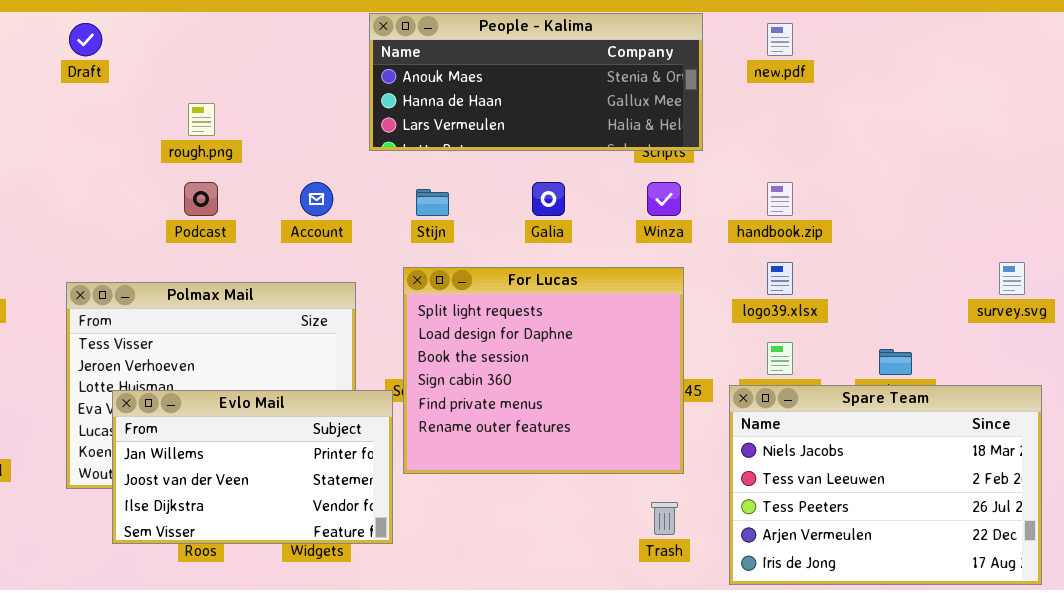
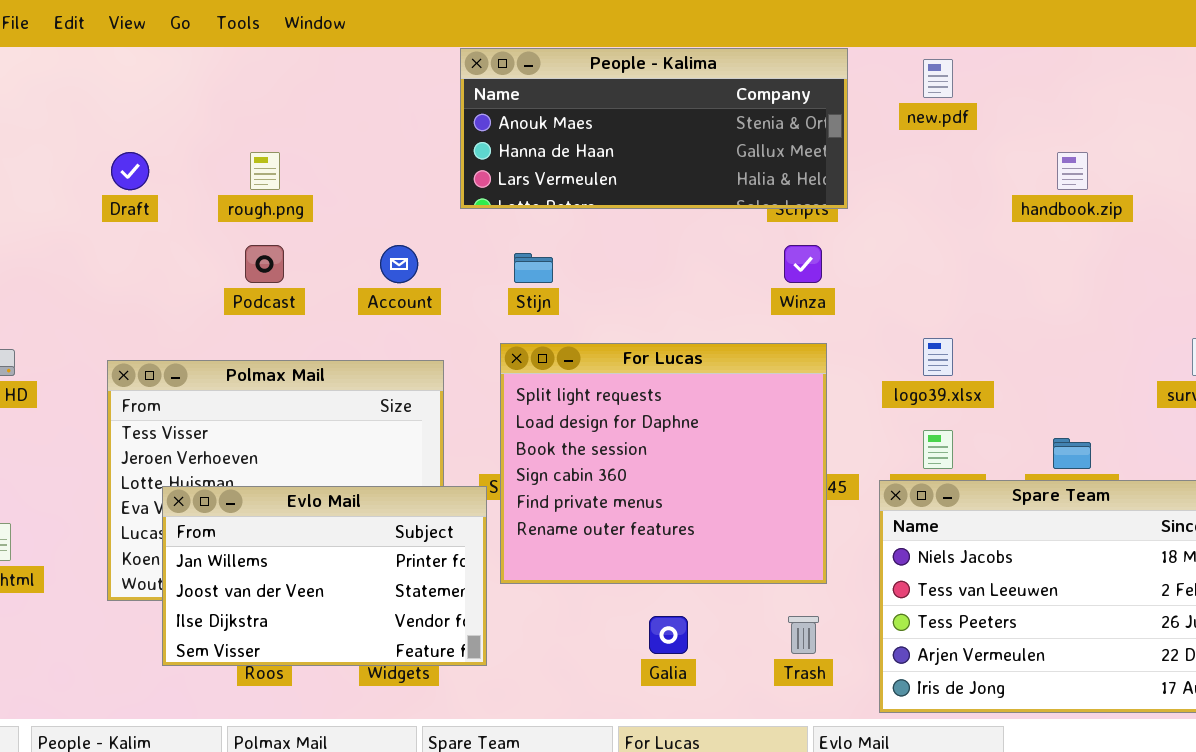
Draft: [69,23,102,56] -> [111,152,149,190], moved
Galia: [532,182,565,216] -> [649,616,688,654], moved
handbook.zip: [767,182,793,216] -> [1057,152,1088,190], moved

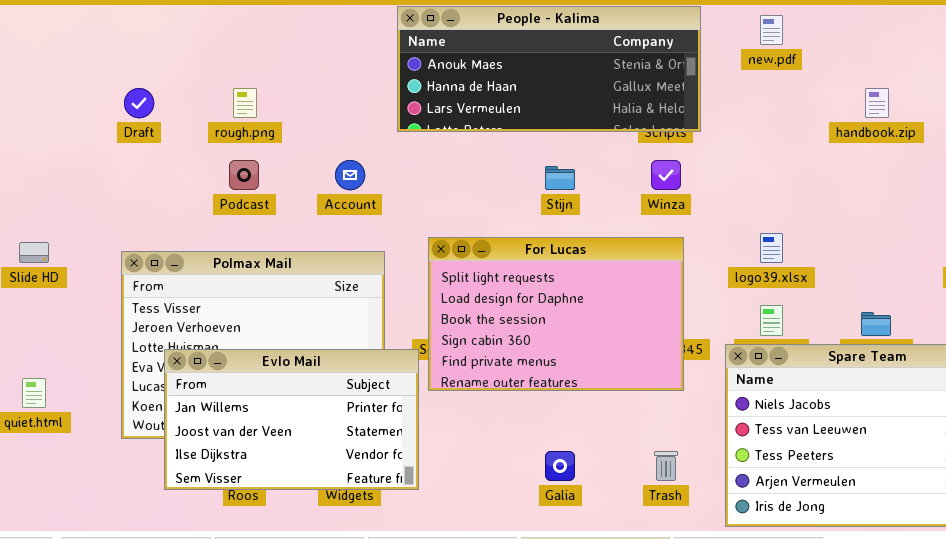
Stijn: [514,253,553,283] -> [545,166,575,190], moved
For Lucas: [500,343,827,584] -> [428,237,684,391], resized

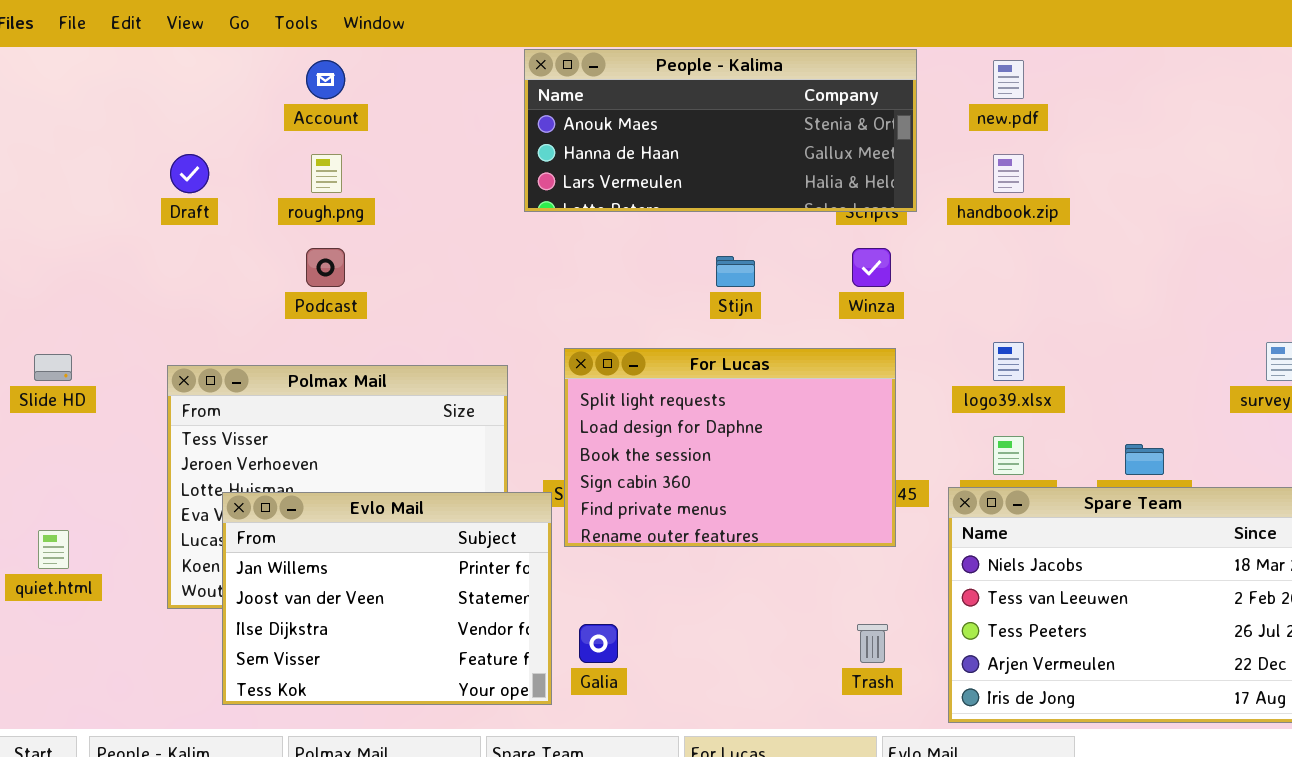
handbook.zip: [865,88,889,118] -> [993,154,1024,193], moved
Account: [335,160,365,190] -> [306,60,345,99], moved
Evlo Mail: [164,349,419,490] -> [222,492,552,705], resized
Galia: [545,451,575,481] -> [579,624,618,663], moved

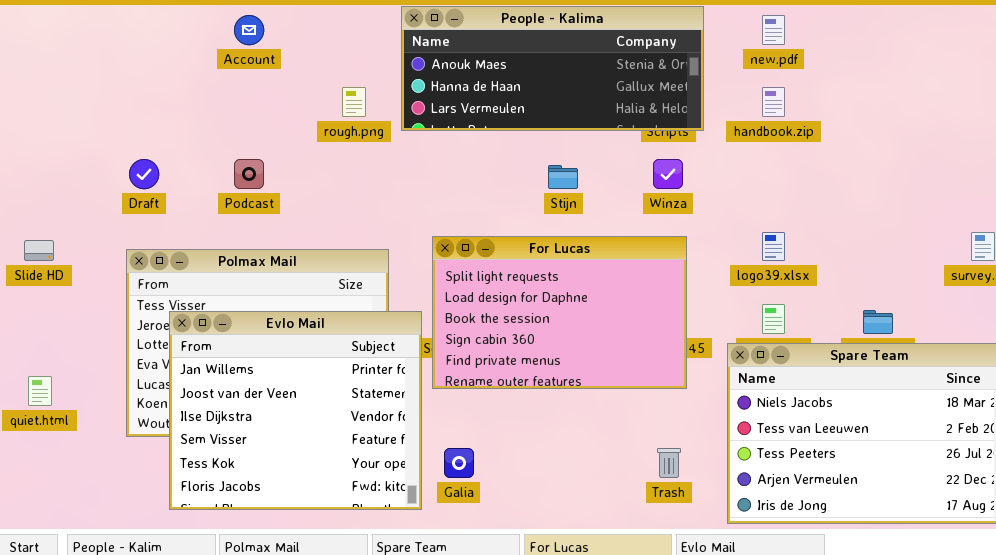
Draft: [170,154,209,193] -> [129,159,159,189], moved
rough.png: [311,154,342,193] -> [342,87,366,117], moved
Evlo Mail: [222,492,552,705] -> [169,311,422,510], resized

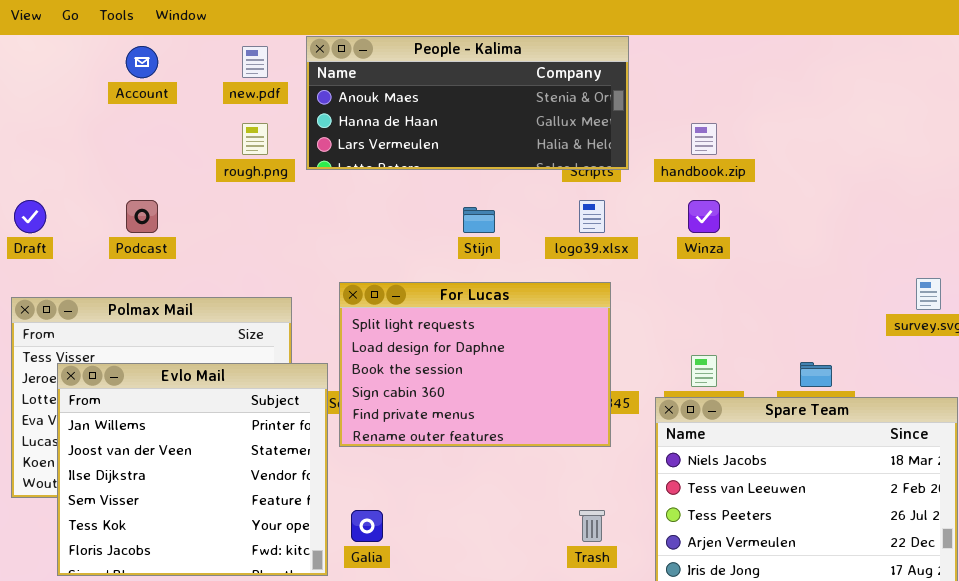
new.pdf: [762,15,785,45] -> [242,46,268,78], moved
Winza: [653,159,683,189] -> [688,200,720,233], moved
logo39.xlsx: [762,232,785,261] -> [579,200,605,233], moved

